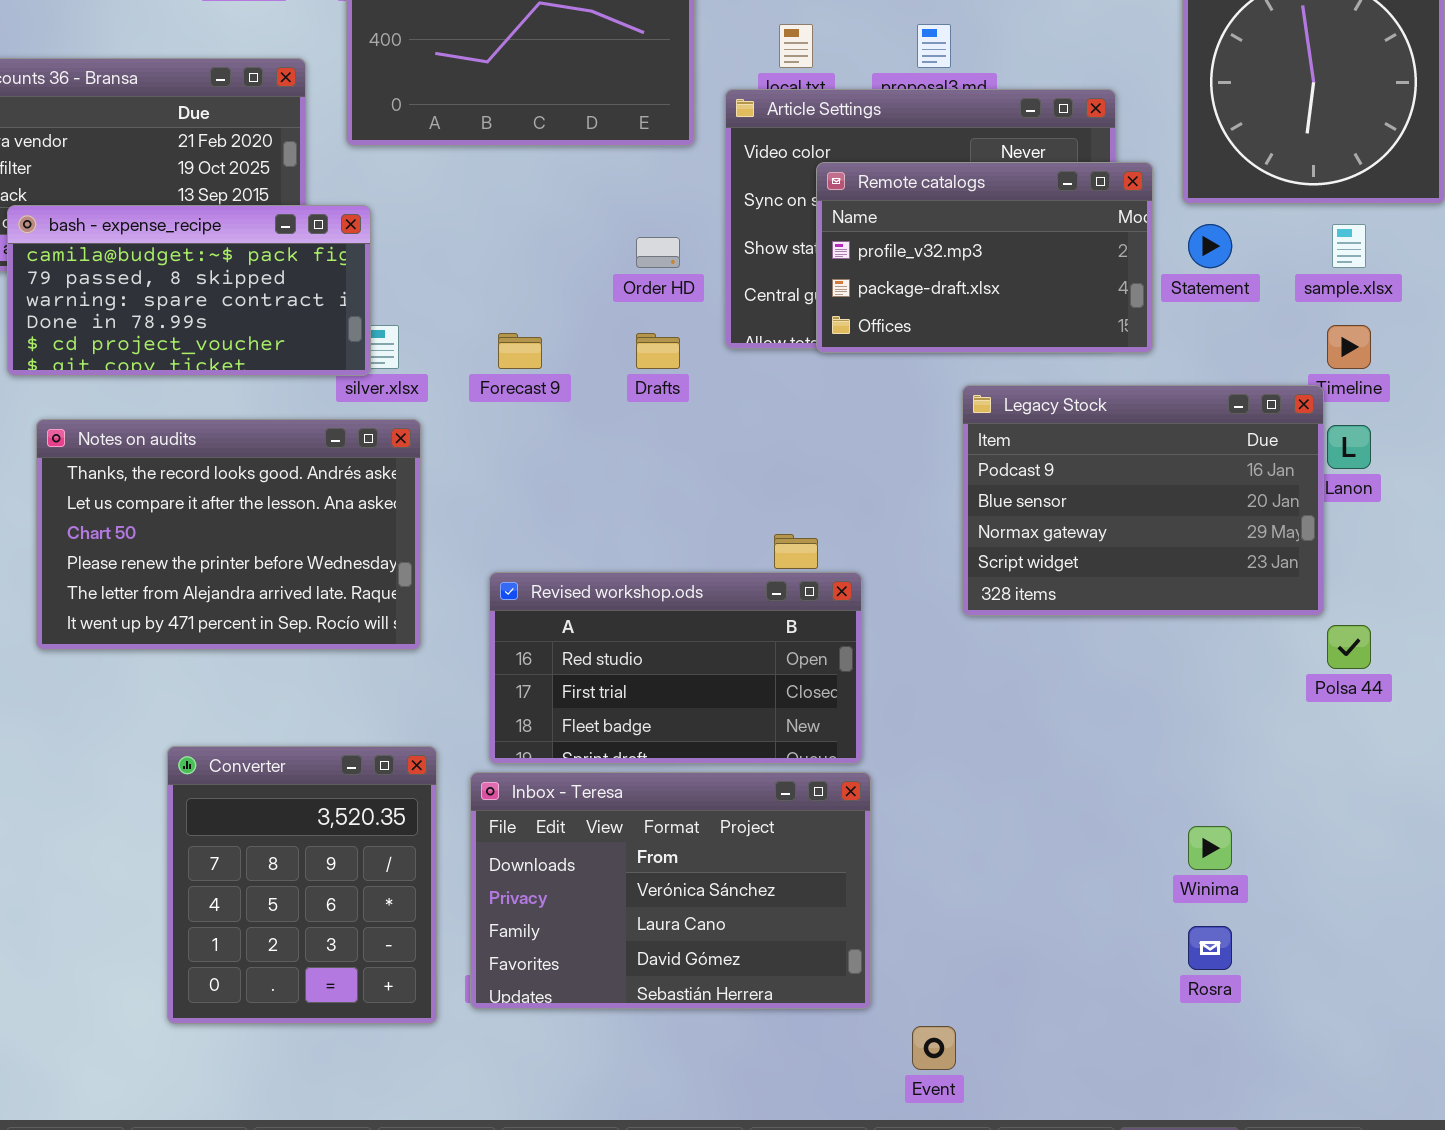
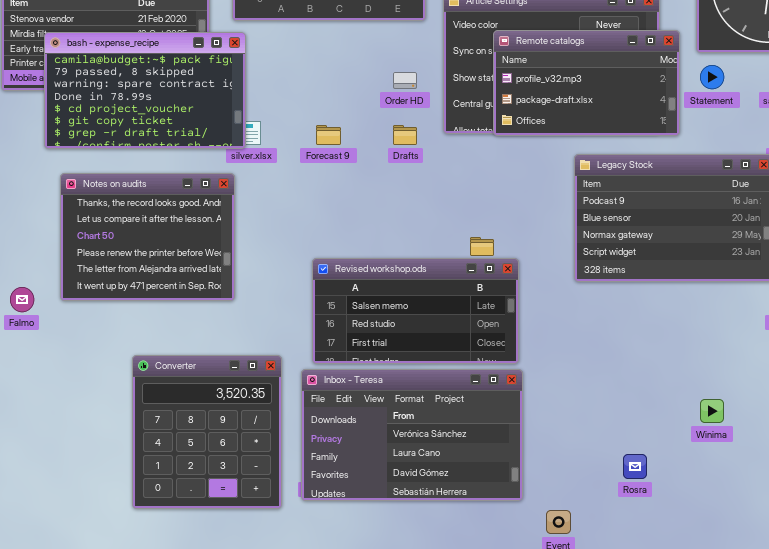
bash - expense_recipe: [7,205,371,376] -> [44,32,246,149], resized
Notes on audits: [36,419,421,650] -> [60,173,235,301], resized
Revised workshop.ods: [489,572,862,764] -> [312,258,519,364], scrolled up 1 row
Rosra: [1188,926,1232,970] -> [623,454,647,479], moved

